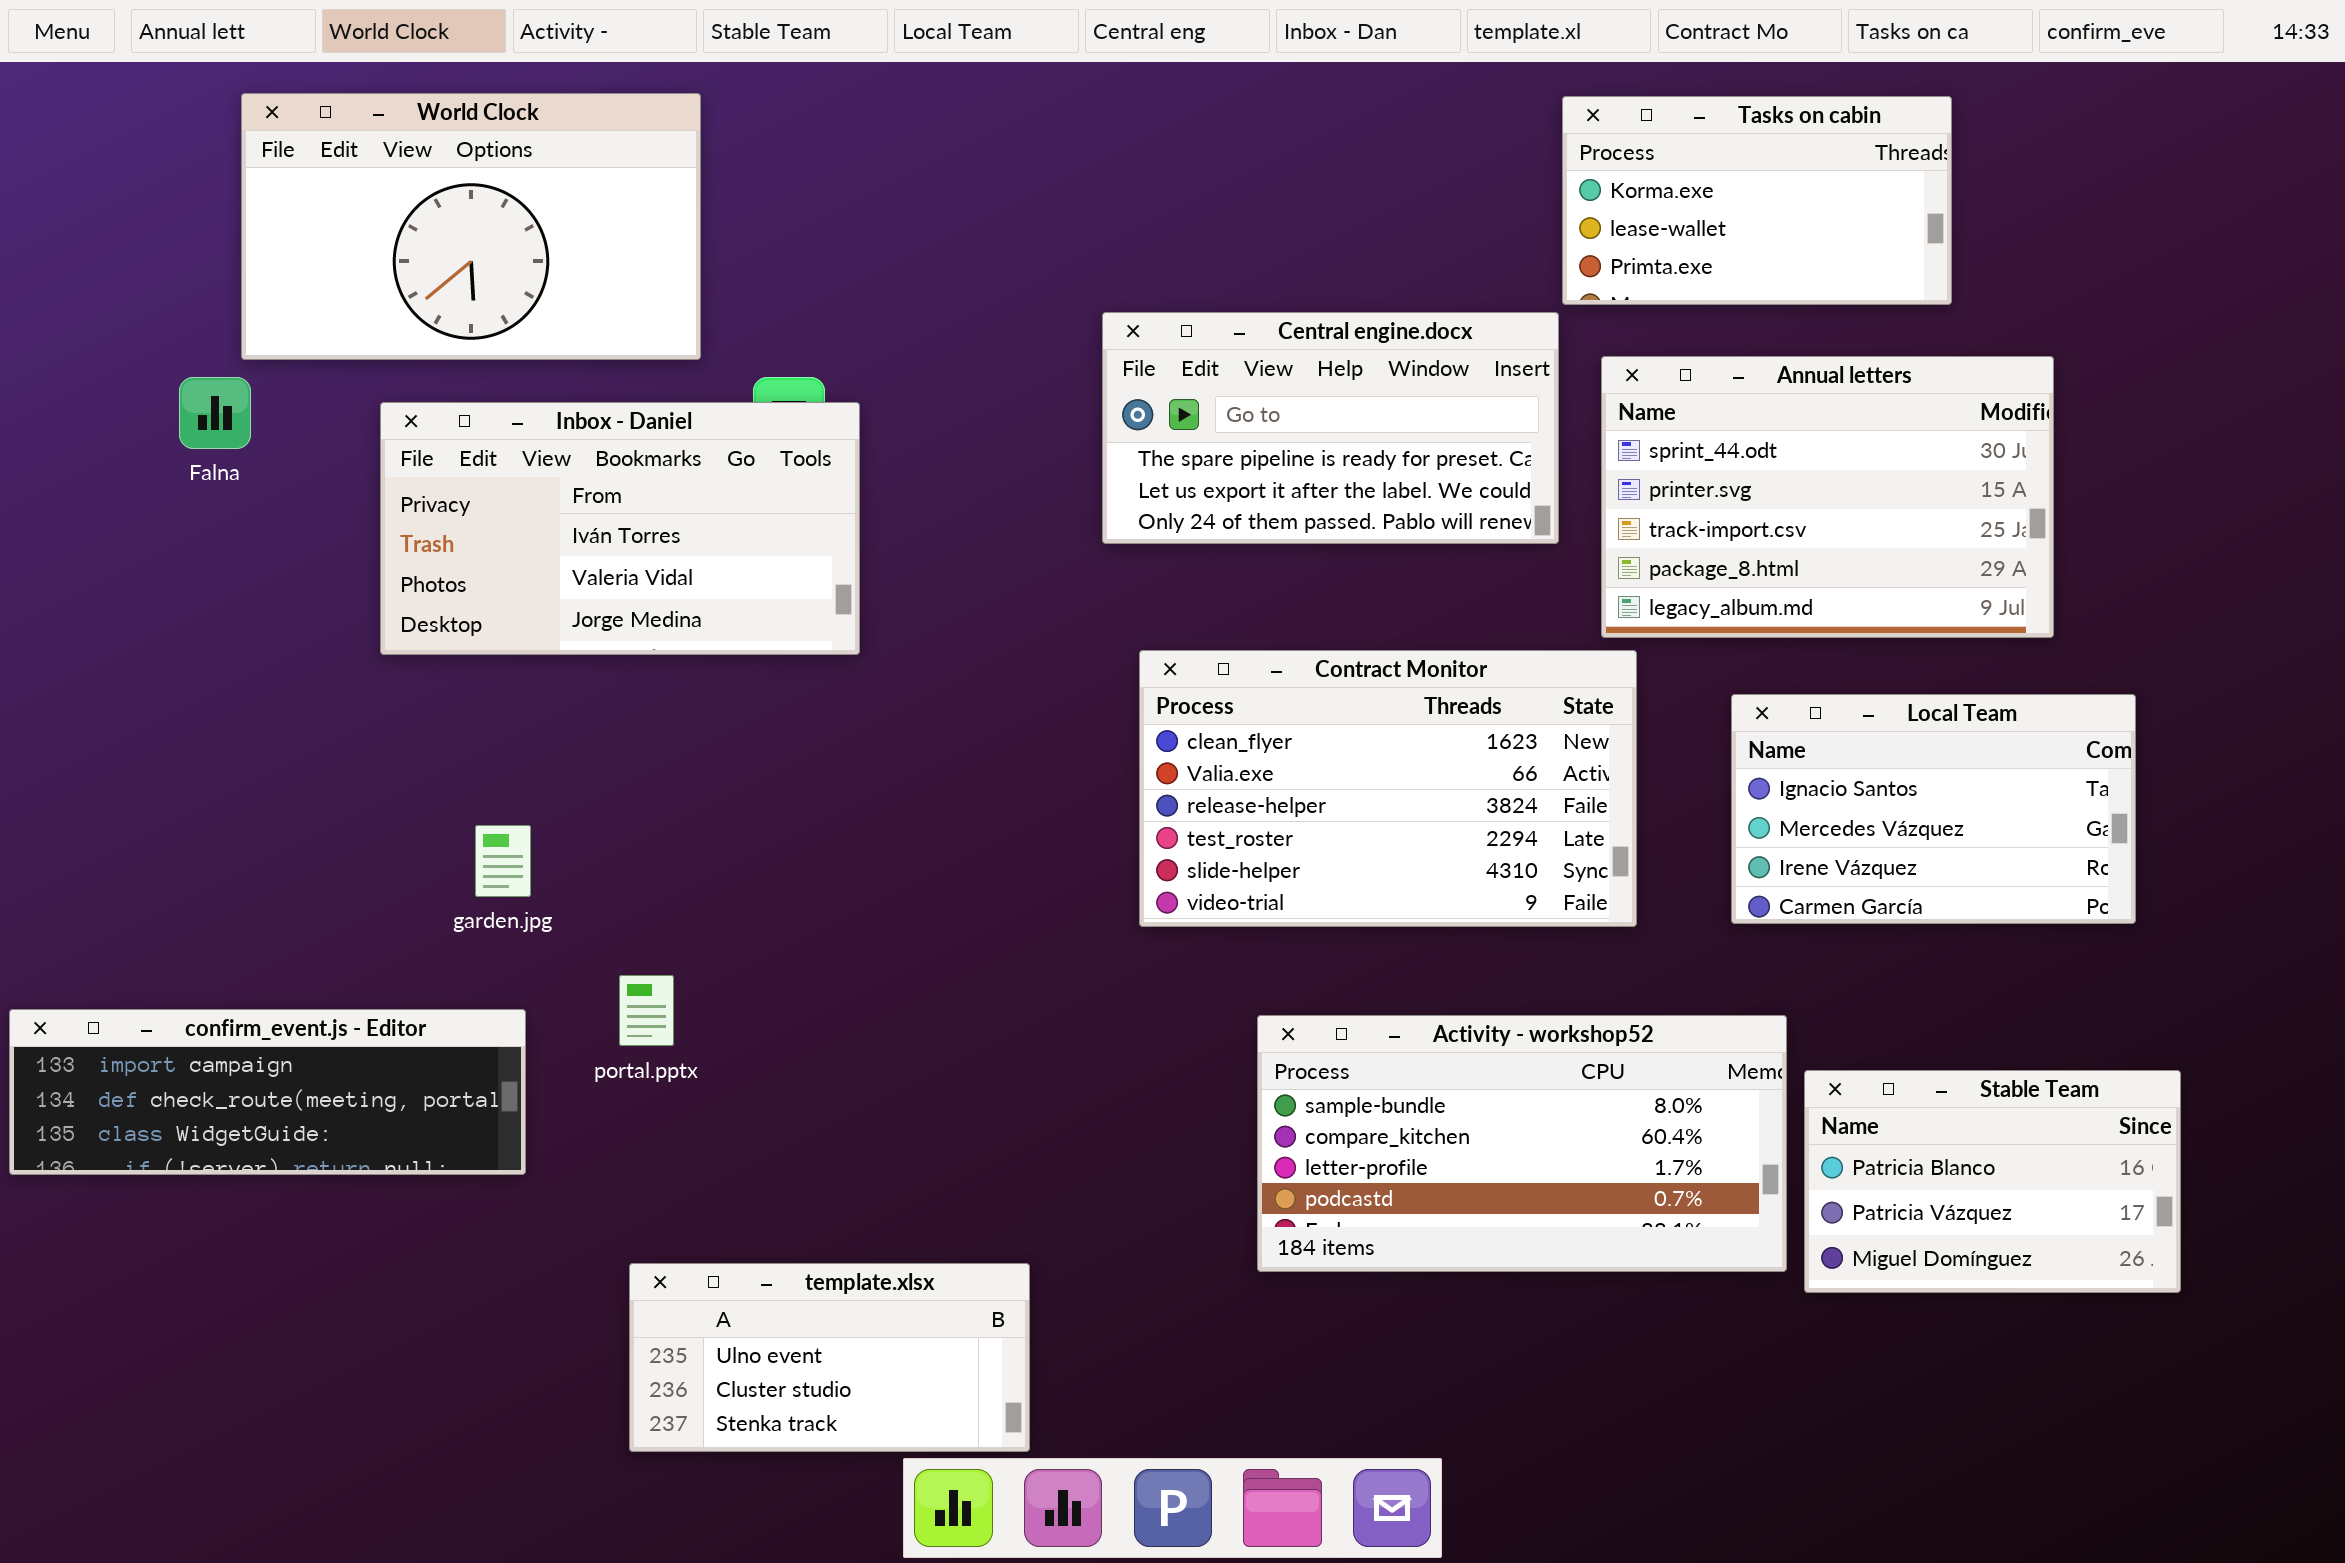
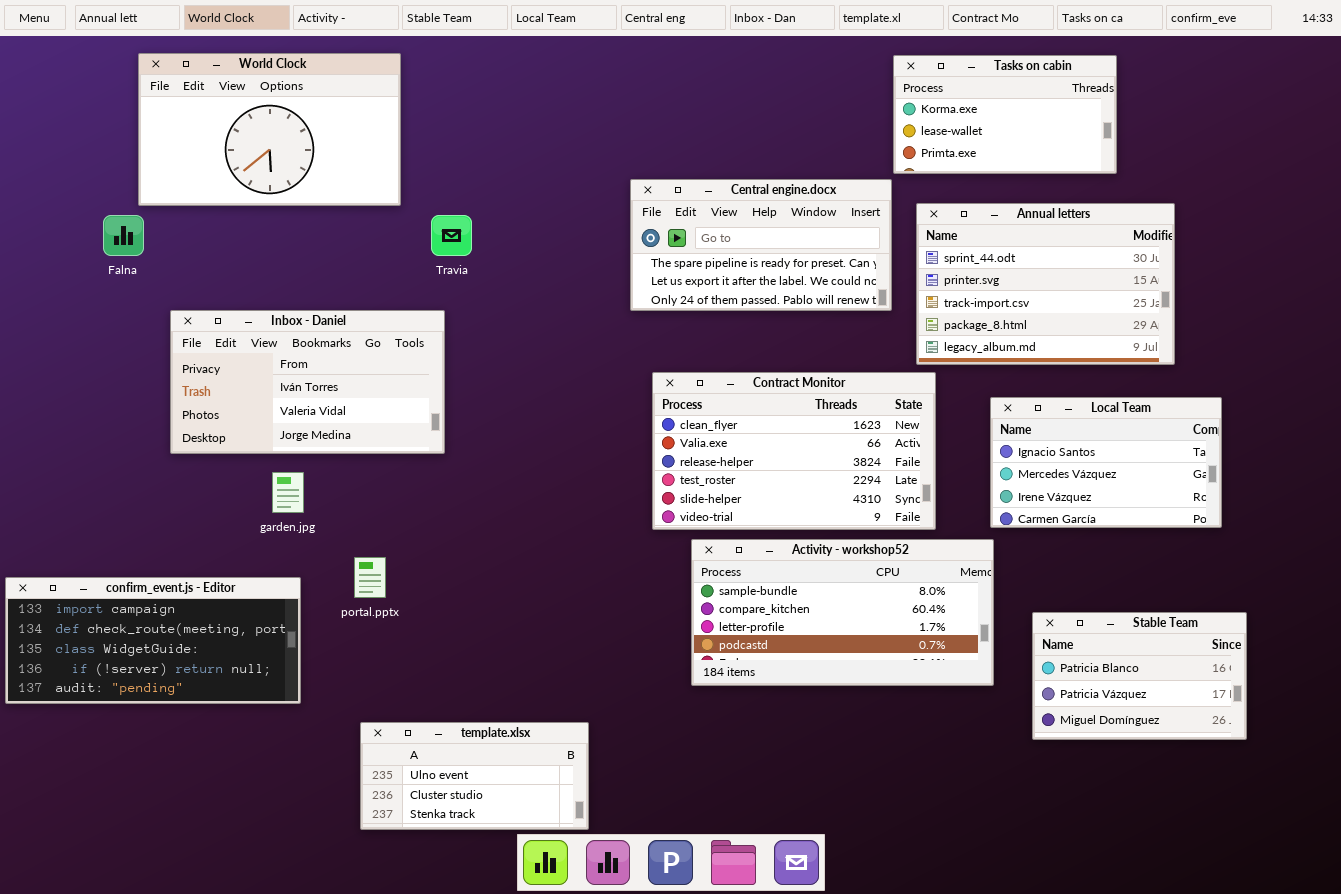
Inbox - Daniel: [380,402,860,655] -> [170,310,445,454], moved
confirm_event.js - Editor: [9,1009,526,1175] -> [5,577,301,704], resized
Activity - workshop52: [1257,1015,1787,1272] -> [691,539,994,686], moved

